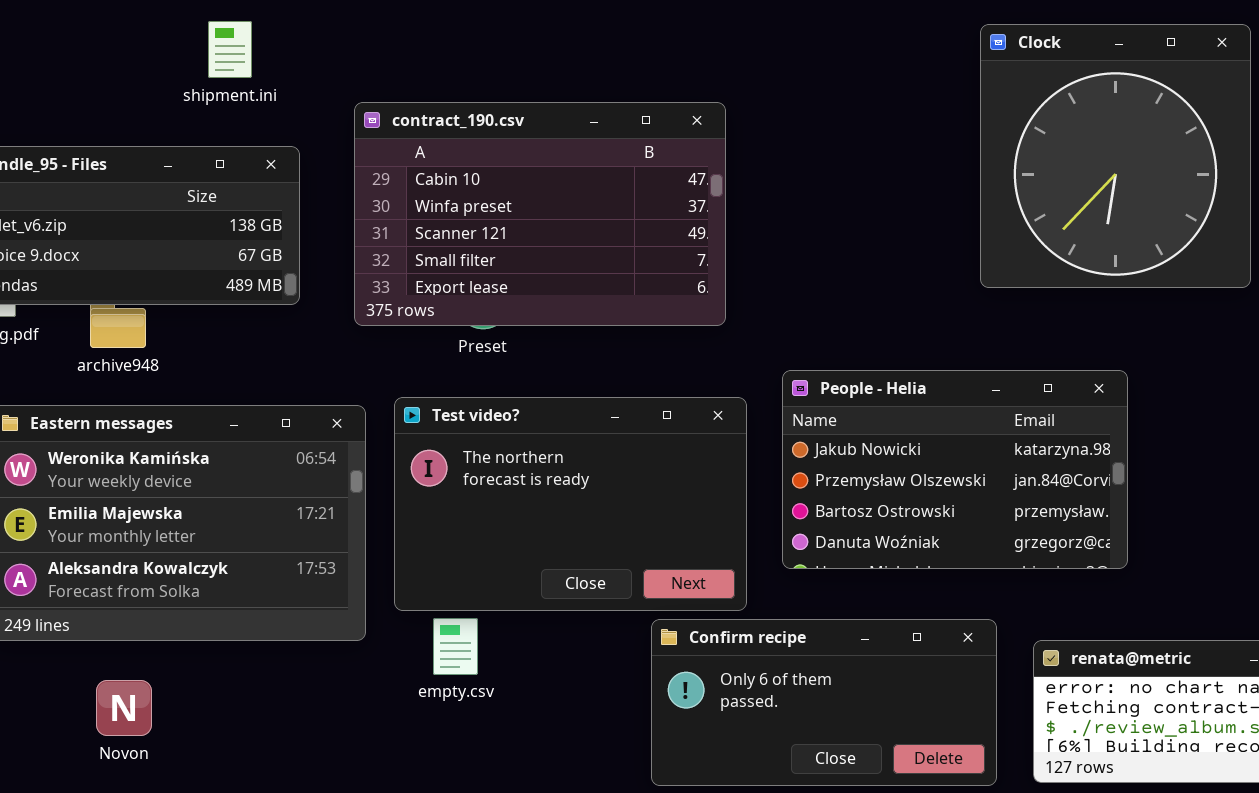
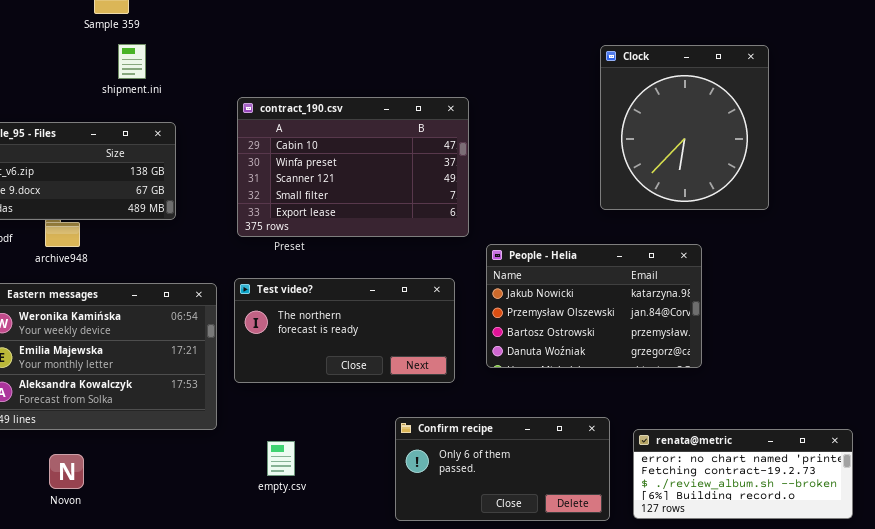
contract_190.csv: [354,102,726,326] -> [237,97,469,237], moved
People - Helia: [782,370,1128,569] -> [486,244,702,368], moved
Test video?: [394,397,747,611] -> [234,278,455,383], resized
empty.csv: [433,618,478,675] -> [267,441,295,476], moved

